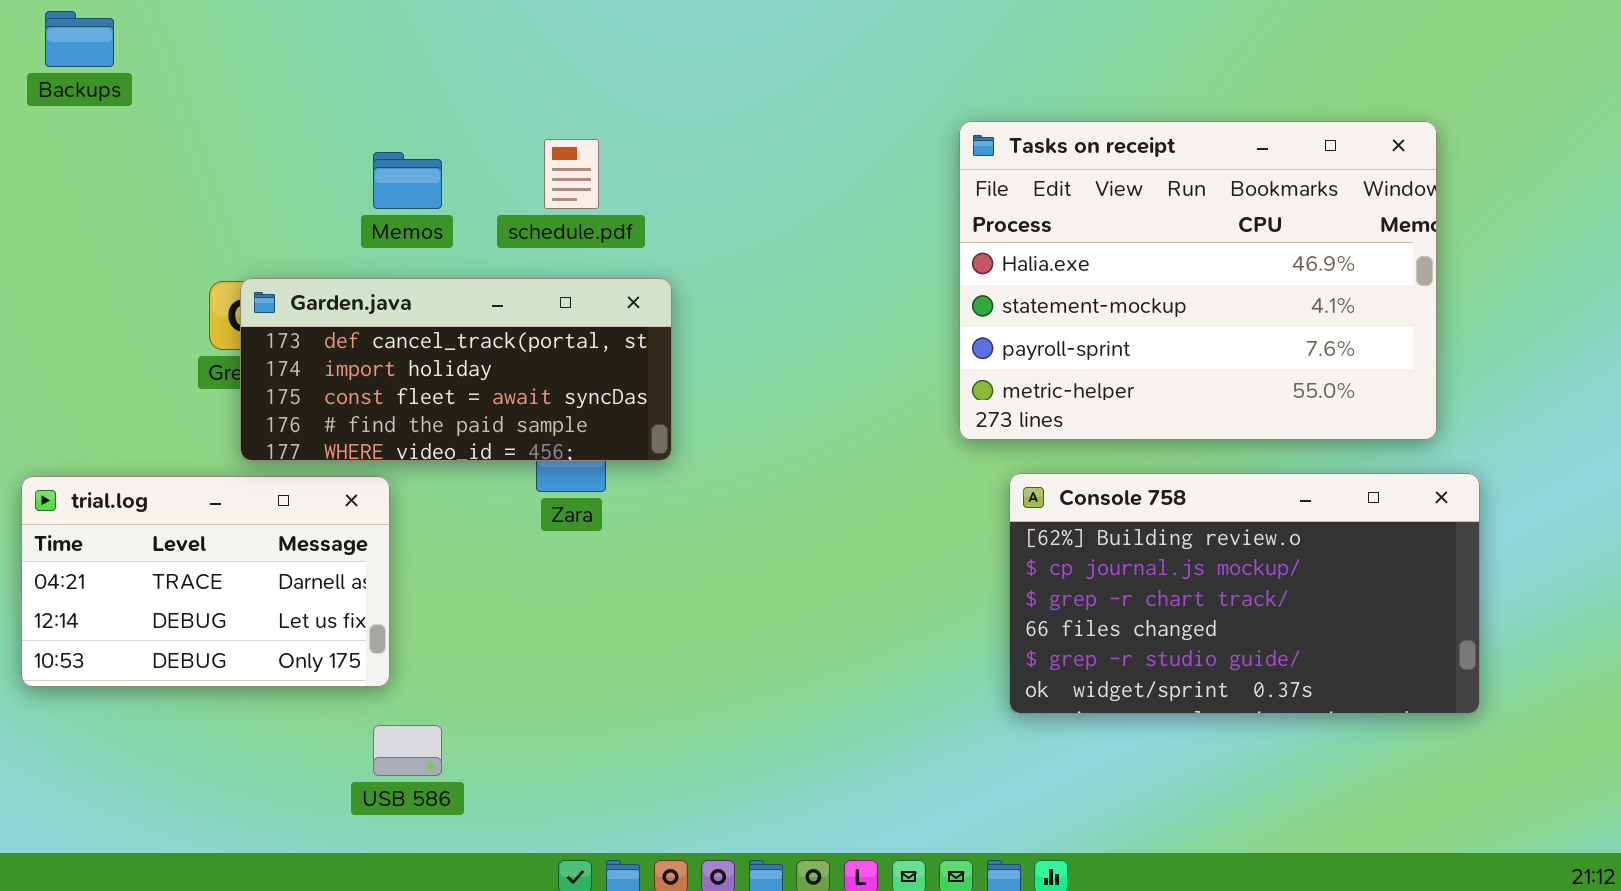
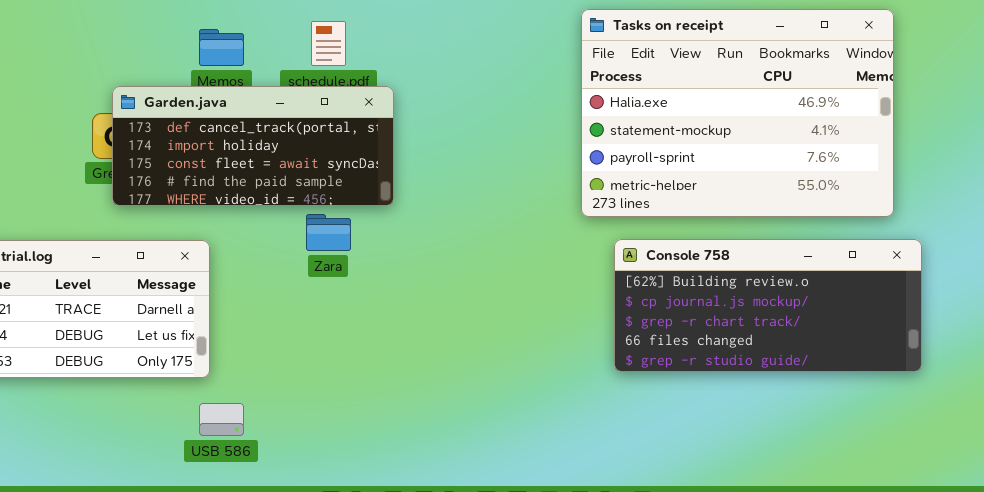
Garden.java: [240,278,672,461] -> [112,86,394,206], moved
Console 758: [1009,473,1480,714] -> [614,239,922,372], resized

